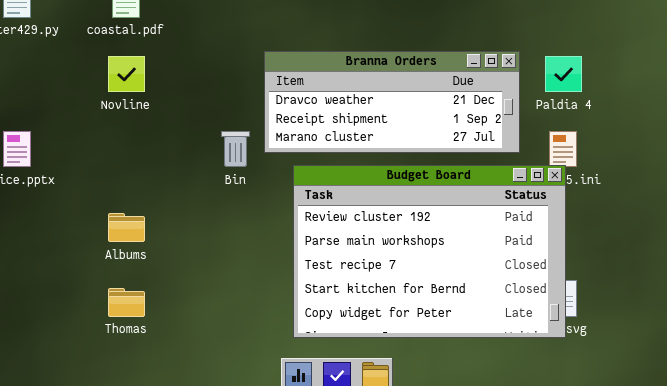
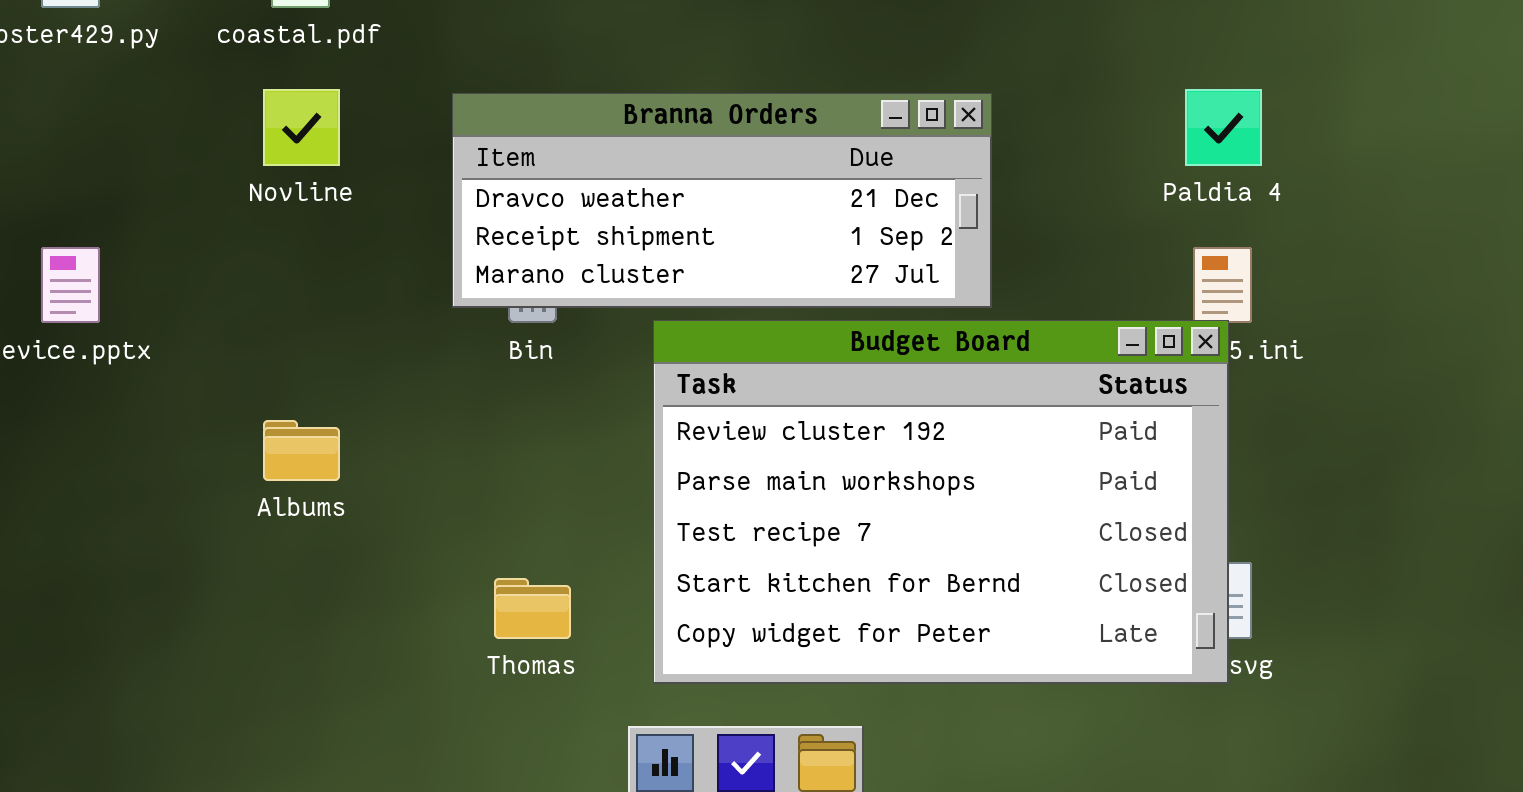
Branna Orders: [264,51,520,153] -> [452,93,992,308], moved
Thomas: [108,288,145,317] -> [494,578,571,639], moved

